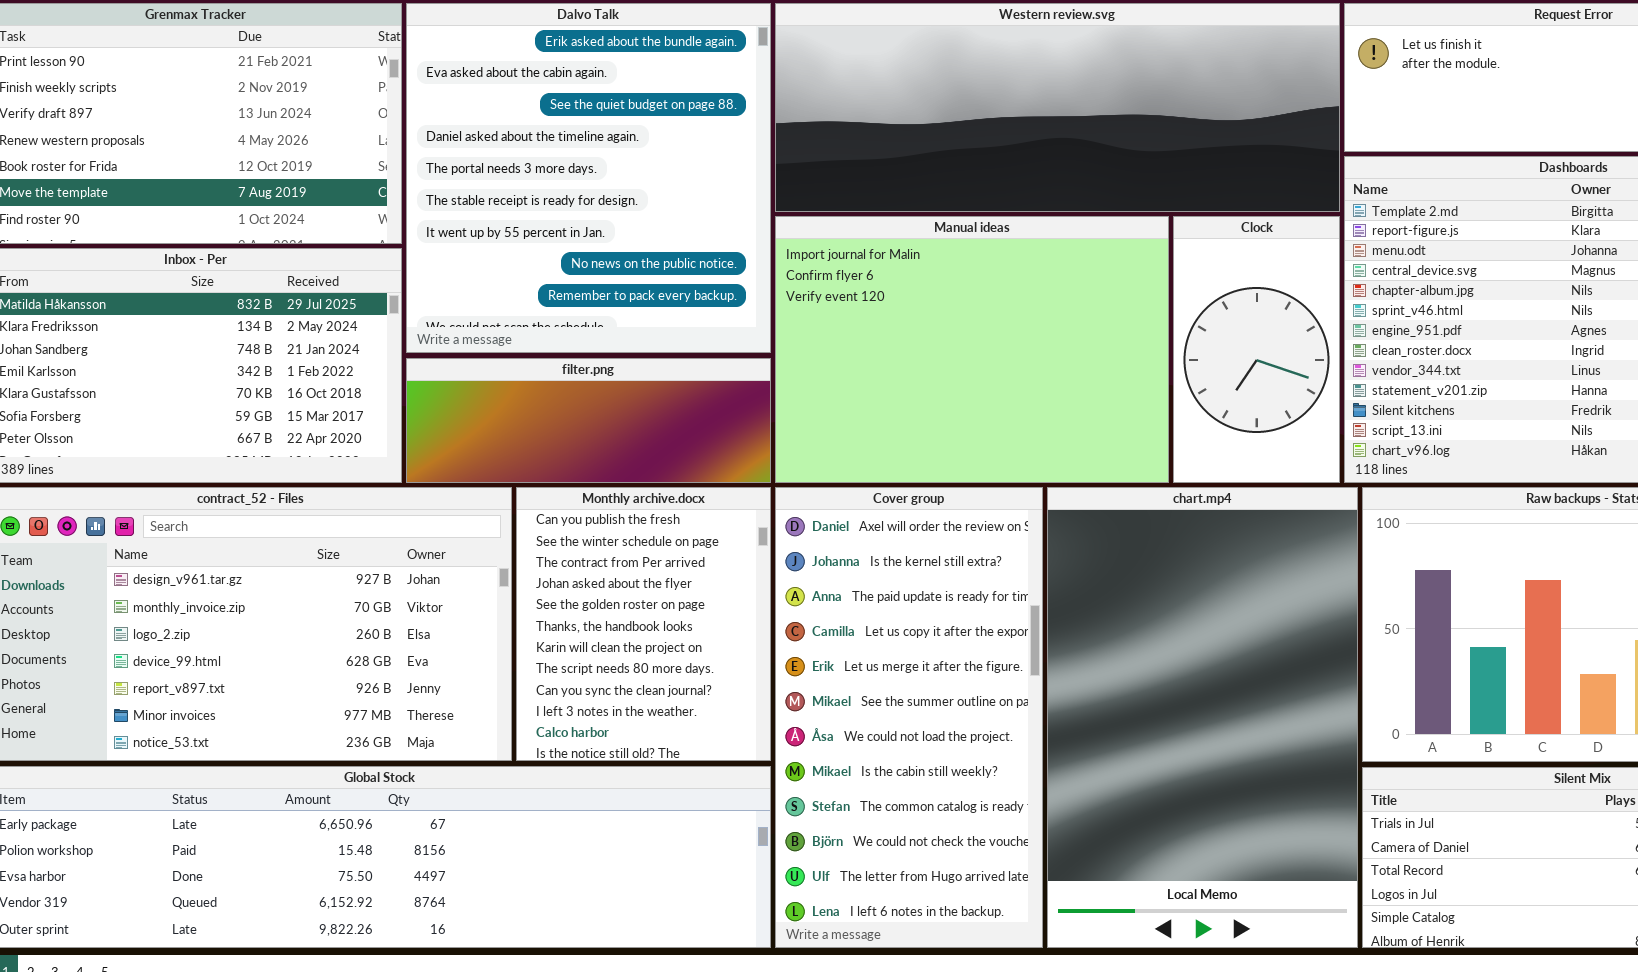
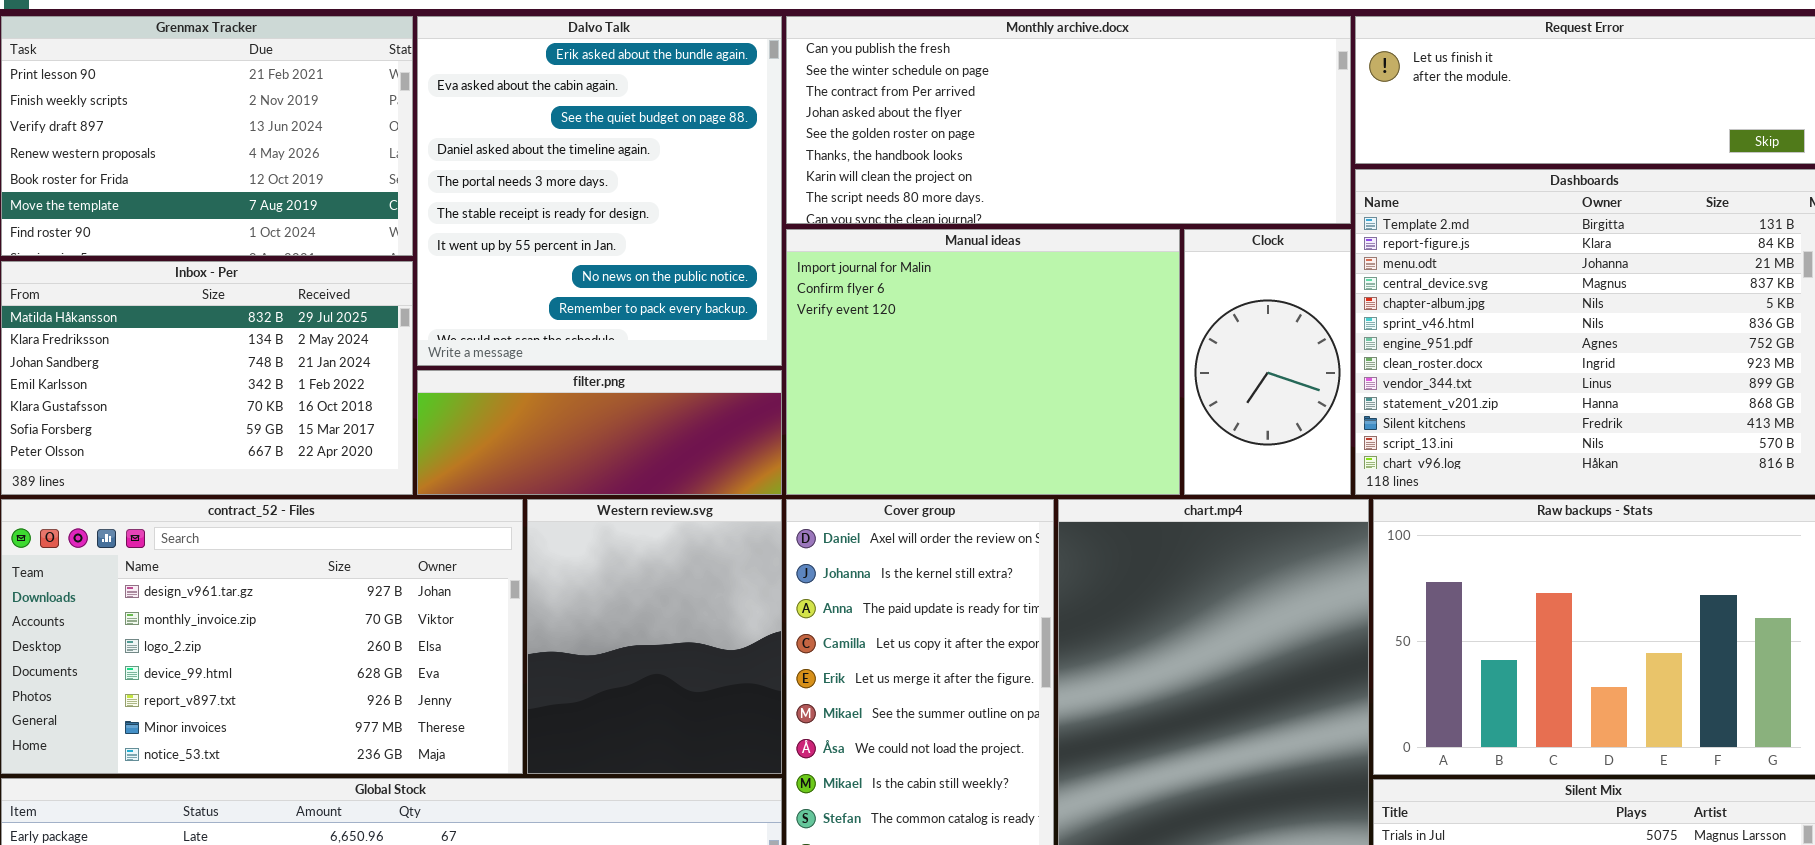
Western review.svg: [775,3,1340,212] -> [527,499,782,774], moved, resized
Monthly archive.docx: [516,487,771,761] -> [786,16,1351,224], moved, resized

